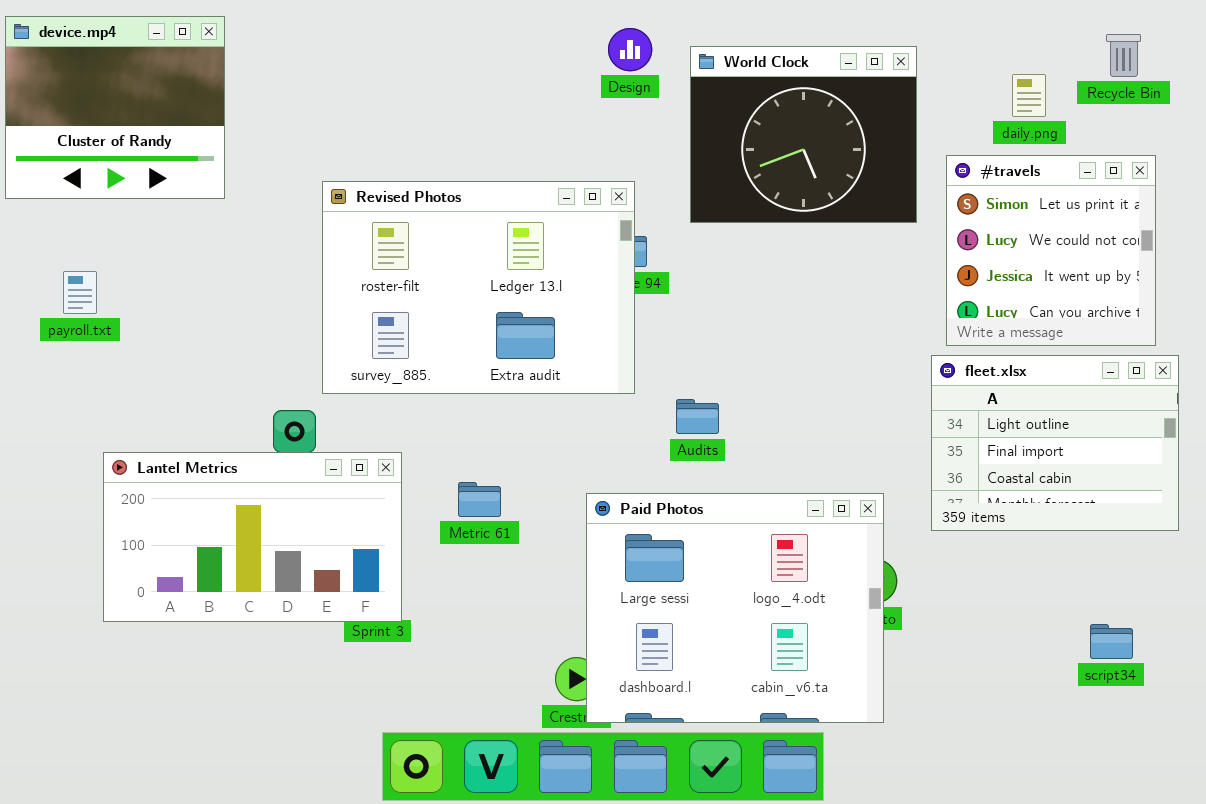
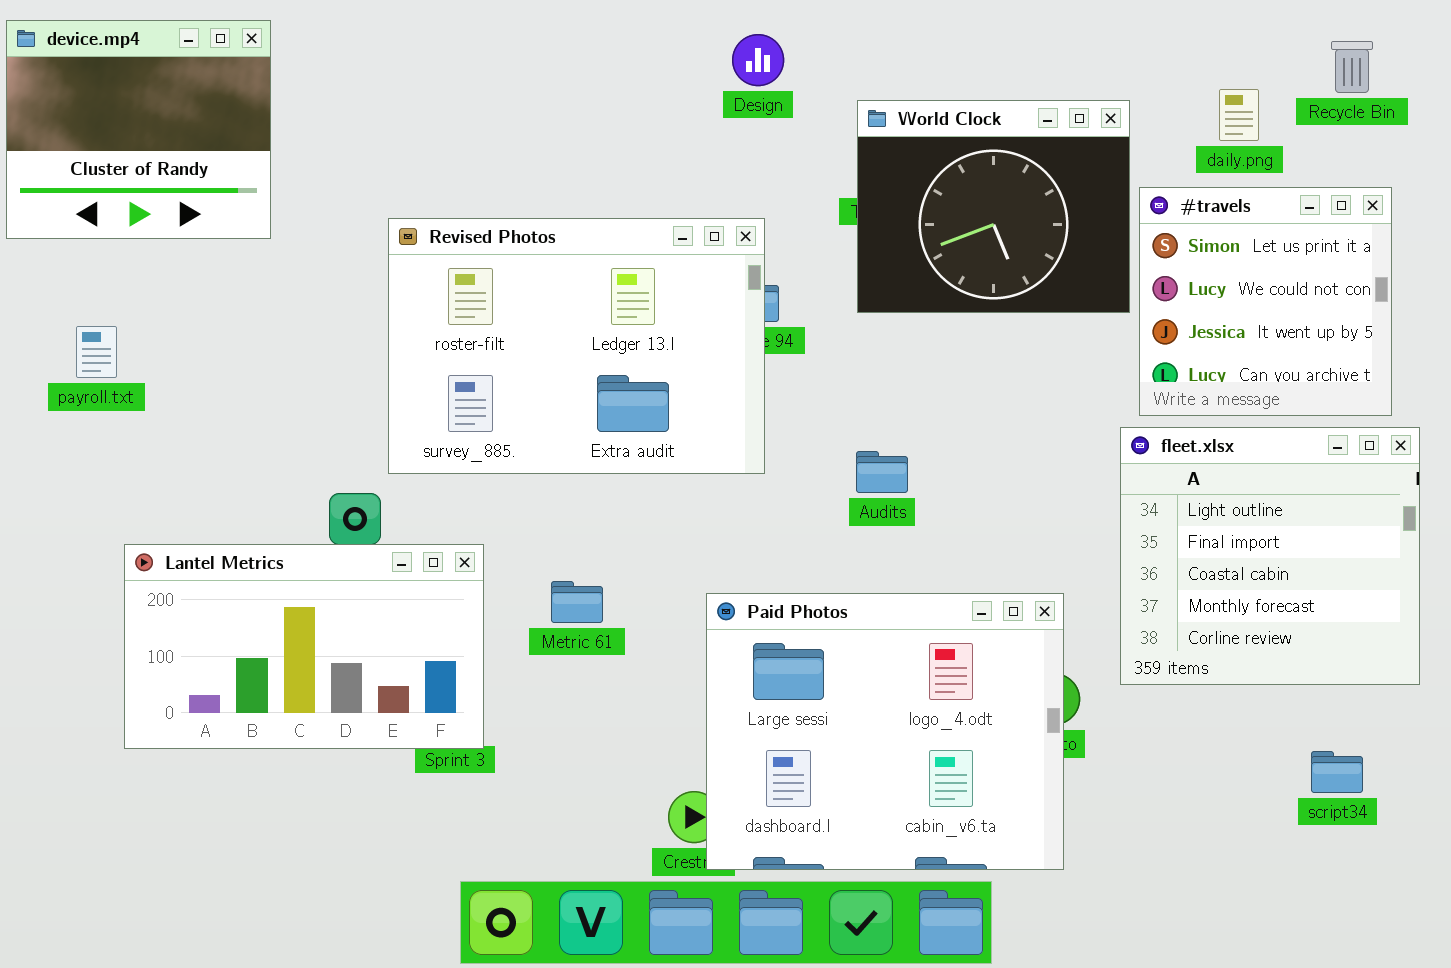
World Clock: [690,46,917,223] -> [857,100,1130,313], moved
fleet.xlsx: [931,355,1179,531] -> [1120,427,1420,685], resized
Audits: [676,399,719,434] -> [856,451,908,493], moved

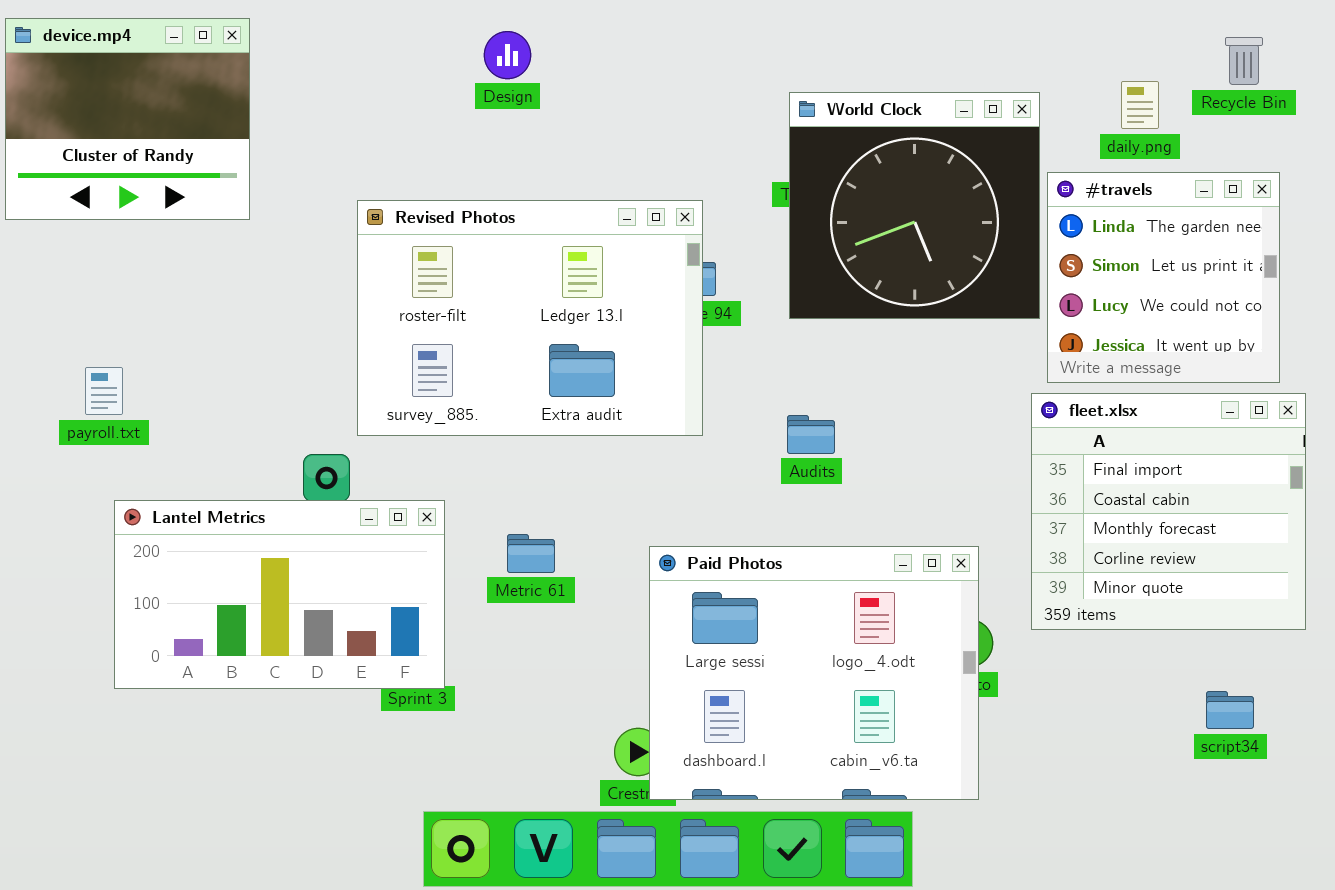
Design: [732,34,784,86] -> [484,31,531,79], moved
World Clock: [857,100,1130,313] -> [789,92,1040,319], resized
#travels: [1139,187,1392,416] -> [1047,172,1280,383], scrolled up 1 row
payroll.txt: [76,326,117,378] -> [85,367,123,415], moved
fleet.xlsx: [1120,427,1420,685] -> [1031,393,1306,630], scrolled down 1 row

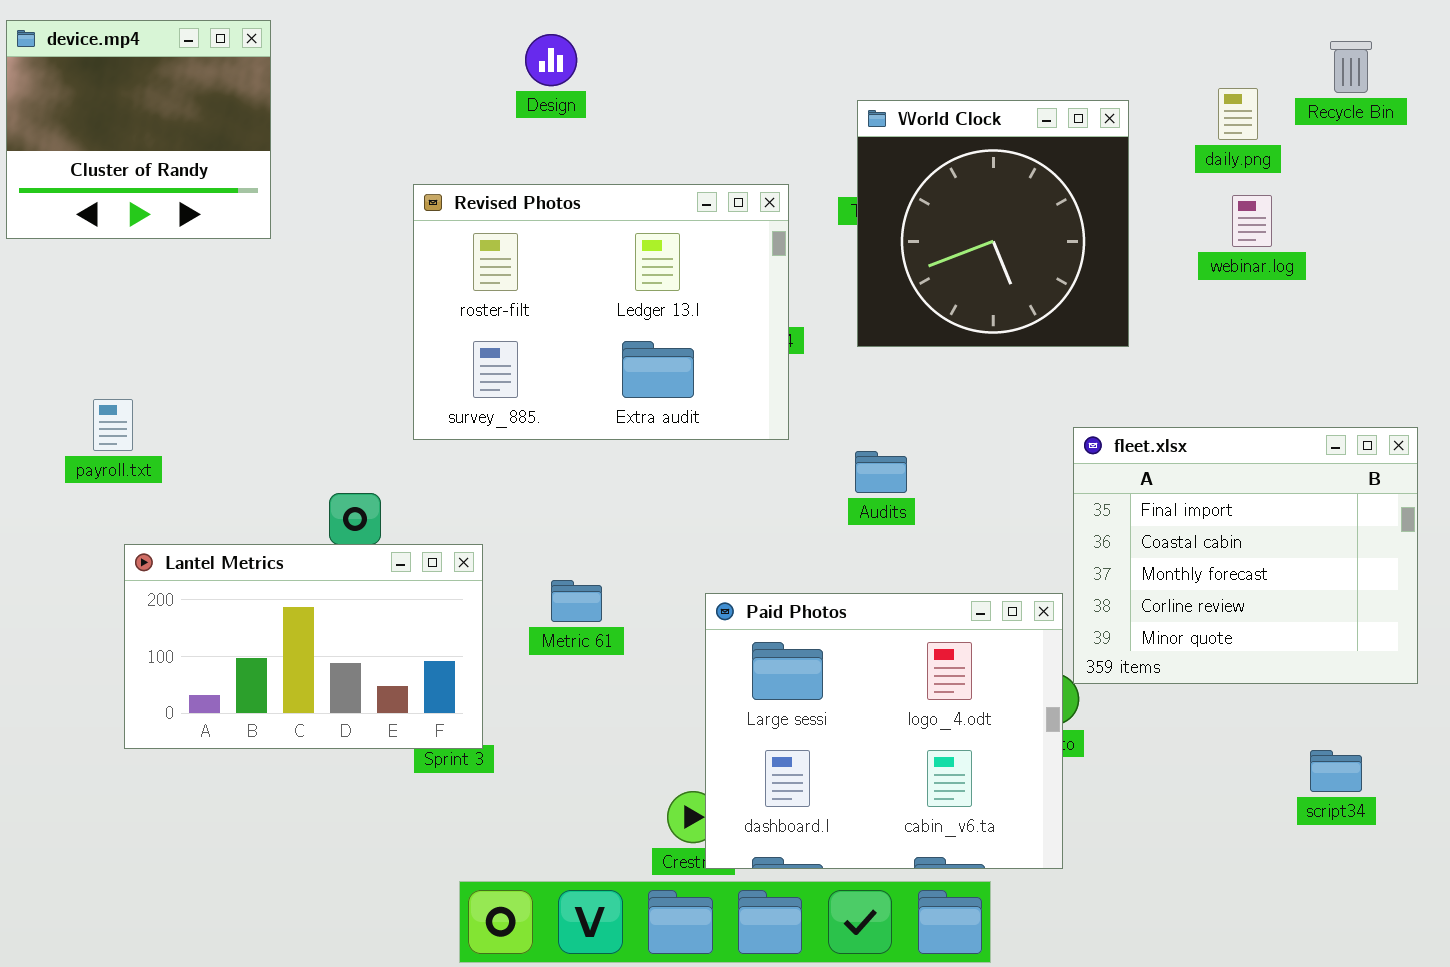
#travels: [1047,172,1280,383] -> none, closed
Revised Photos: [357,200,703,436] -> [413,184,789,440], moved
fleet.xlsx: [1031,393,1306,630] -> [1073,427,1418,684], resized

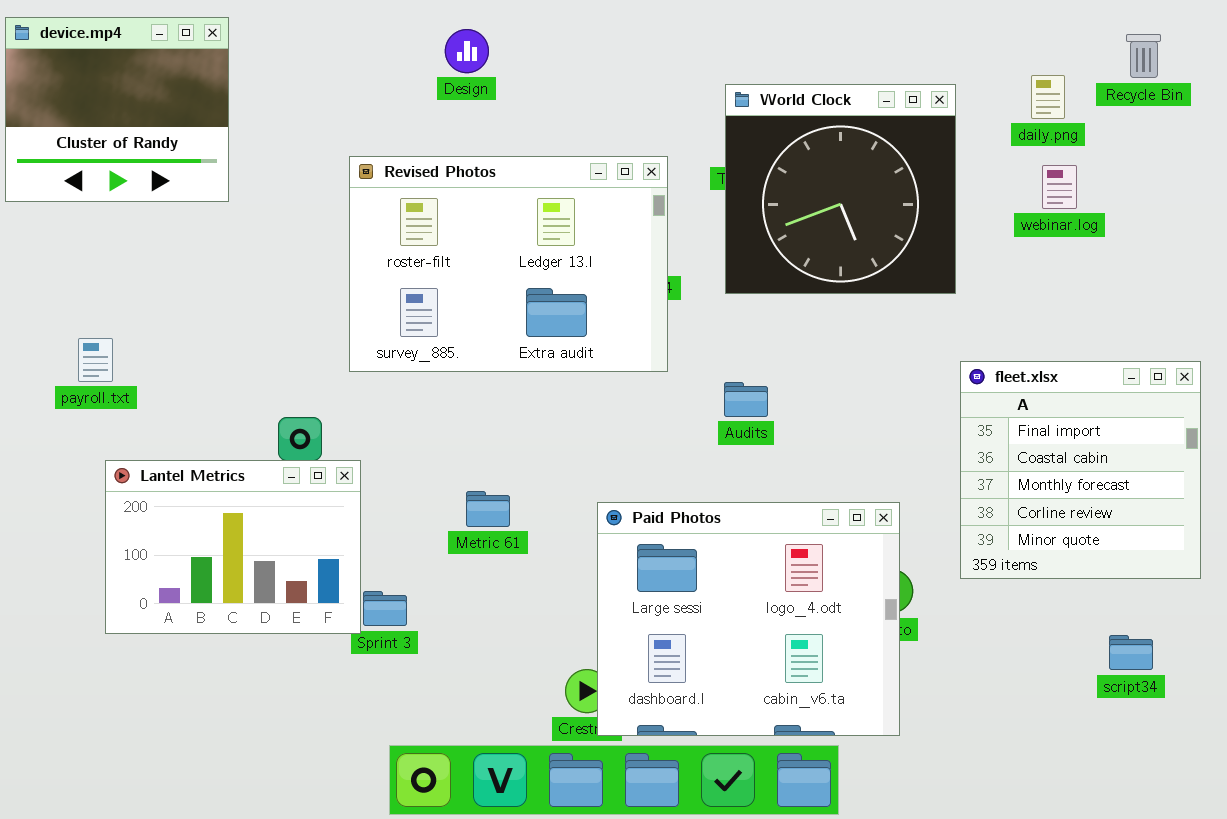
fleet.xlsx: [1073,427,1418,684] -> [960,361,1201,579], resized
Lantel Metrics: [124,544,483,749] -> [105,460,361,634], resized

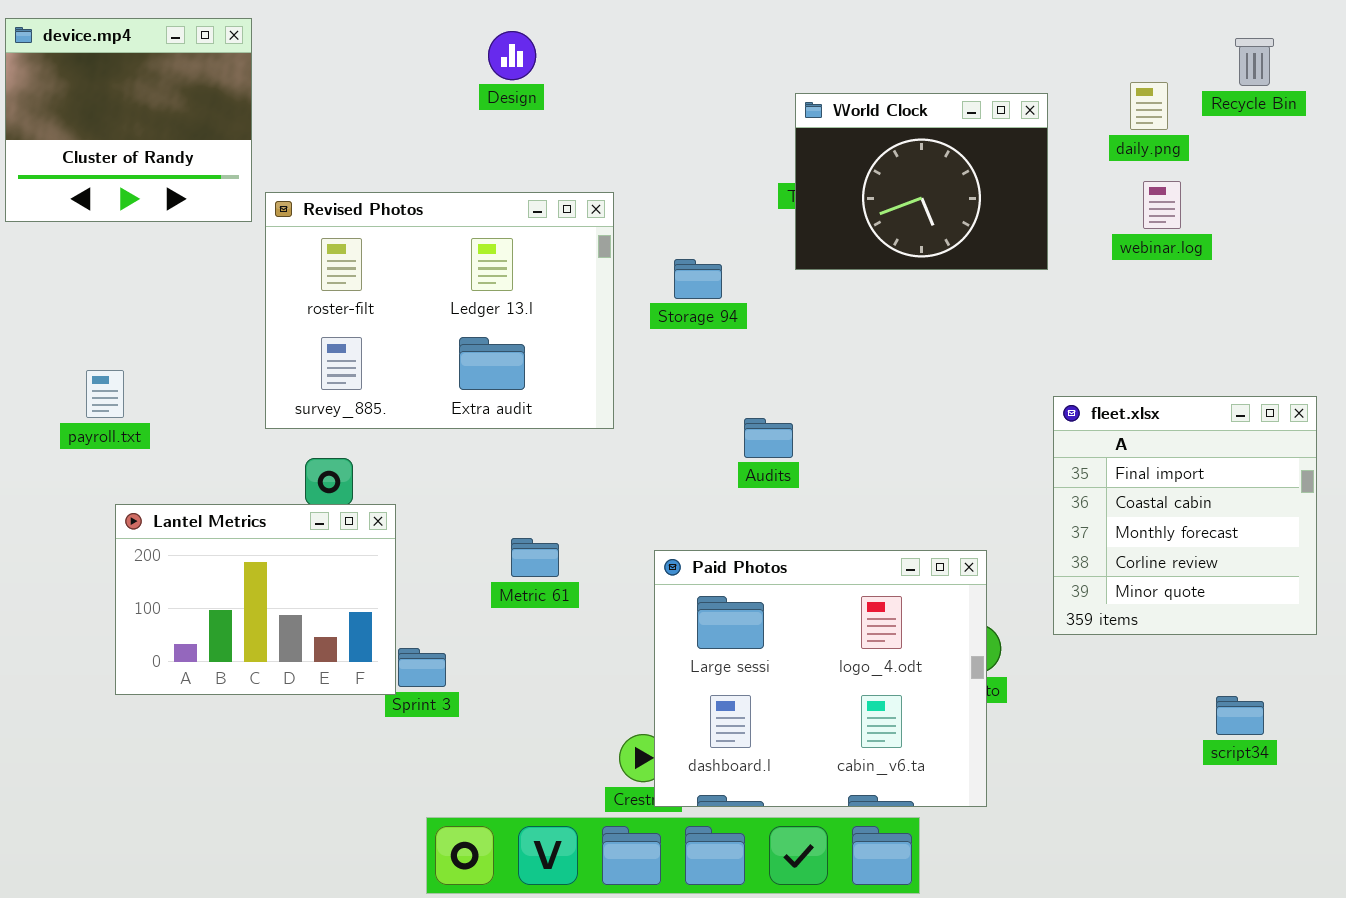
World Clock: [725,84,956,294] -> [795,93,1048,270], resized
Revised Photos: [349,156,668,372] -> [265,192,614,429], moved
Audits: [724,382,768,417] -> [744,418,793,458], moved

